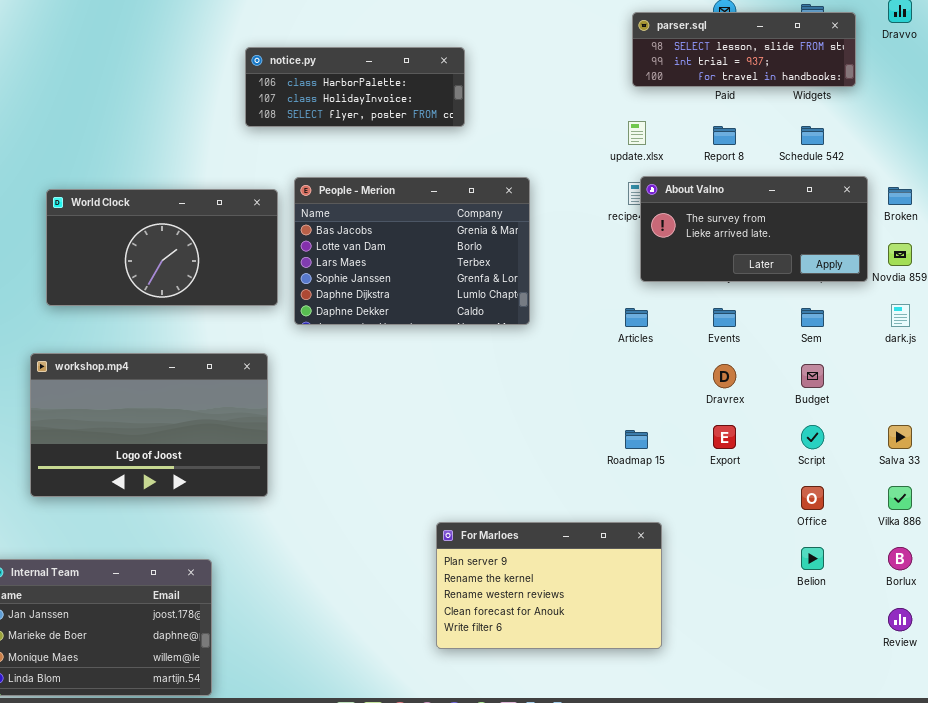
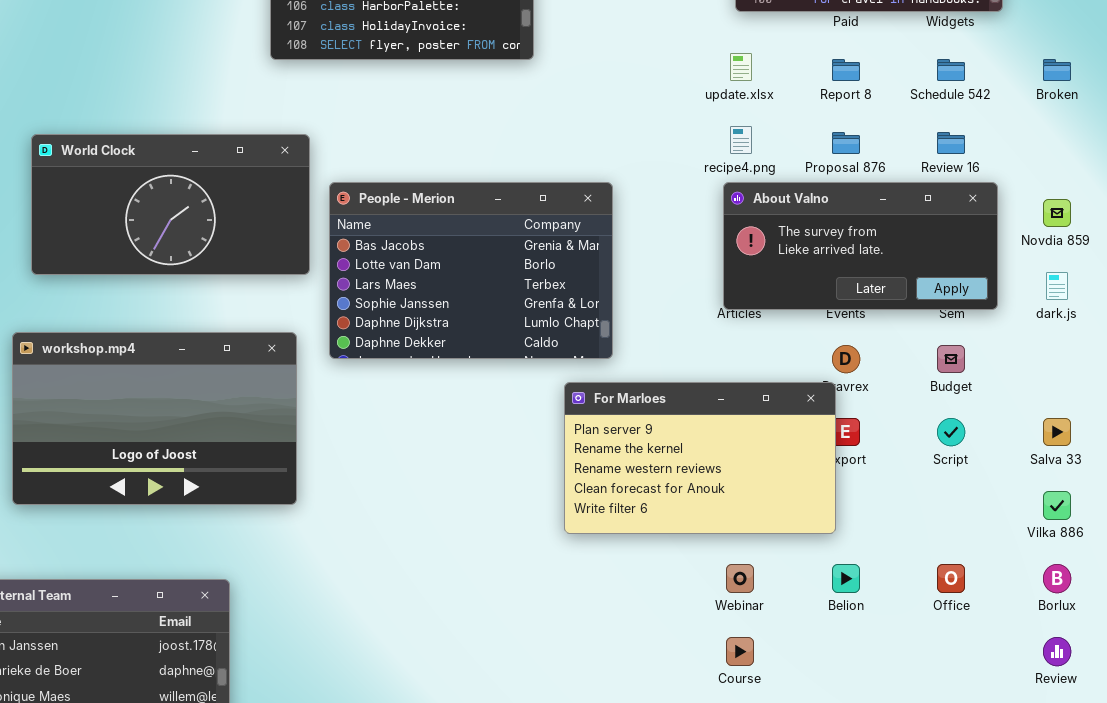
About Valno: [640,176,868,282] -> [723,182,998,310], moved
People - Merion: [294,177,530,325] -> [329,182,613,359], moved
Broken: [888,187,912,205] -> [1043,59,1071,81], moved
Office: [801,486,824,510] -> [937,564,965,593], moved
For Marloes: [436,522,662,649] -> [564,382,836,534], moved
Belion: [801,547,824,570] -> [832,564,860,593], moved

